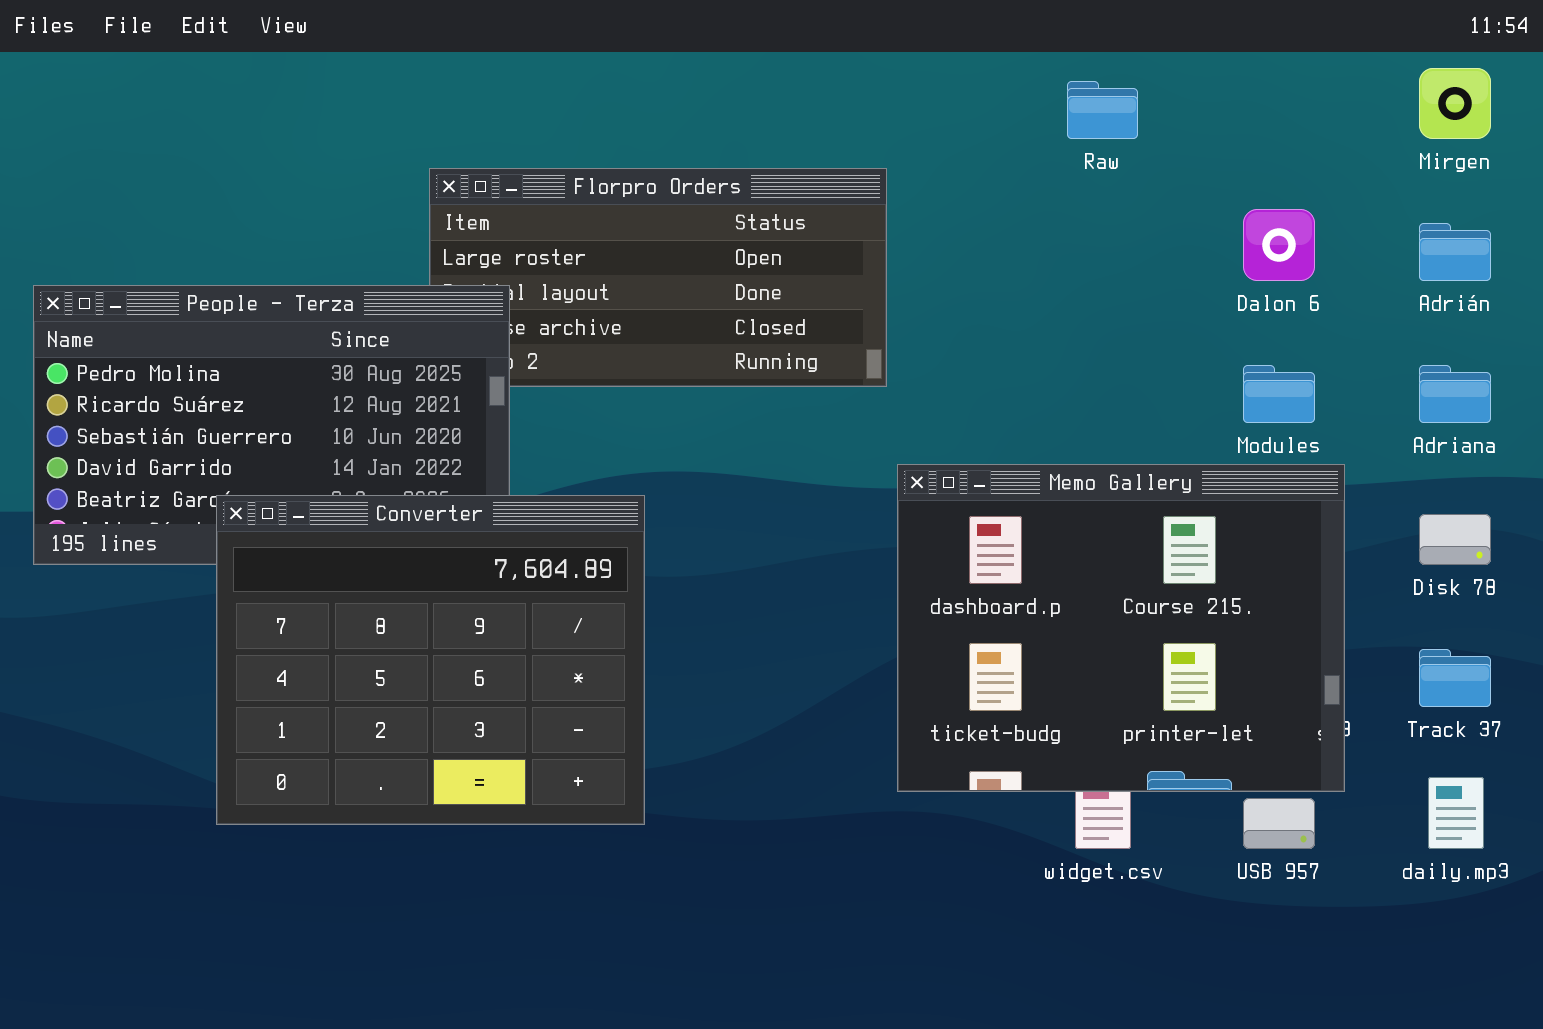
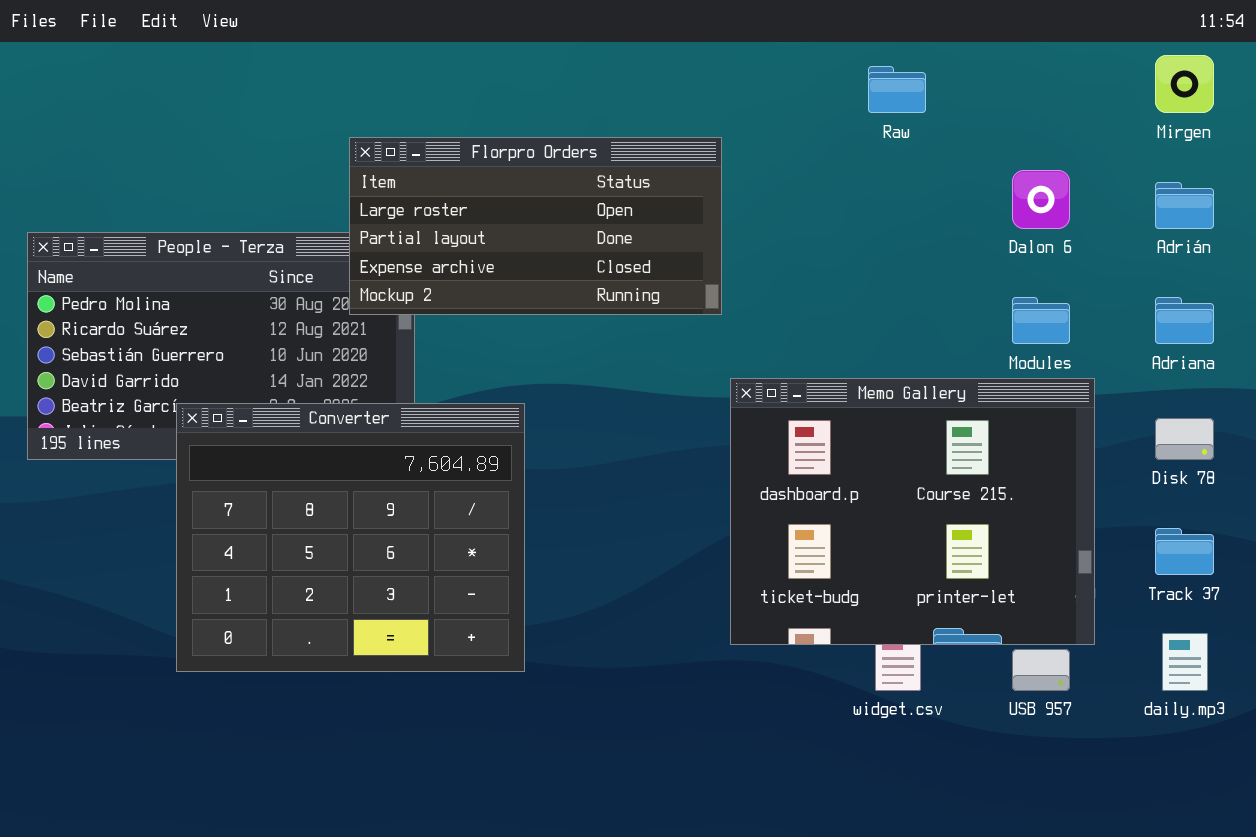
Florpro Orders: [429,168,887,387] -> [349,137,722,315], raised

